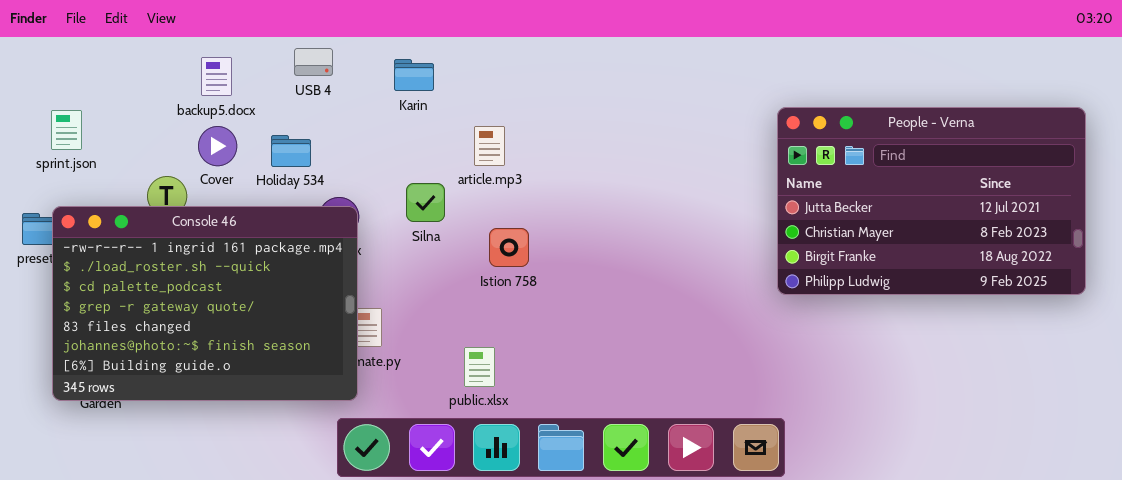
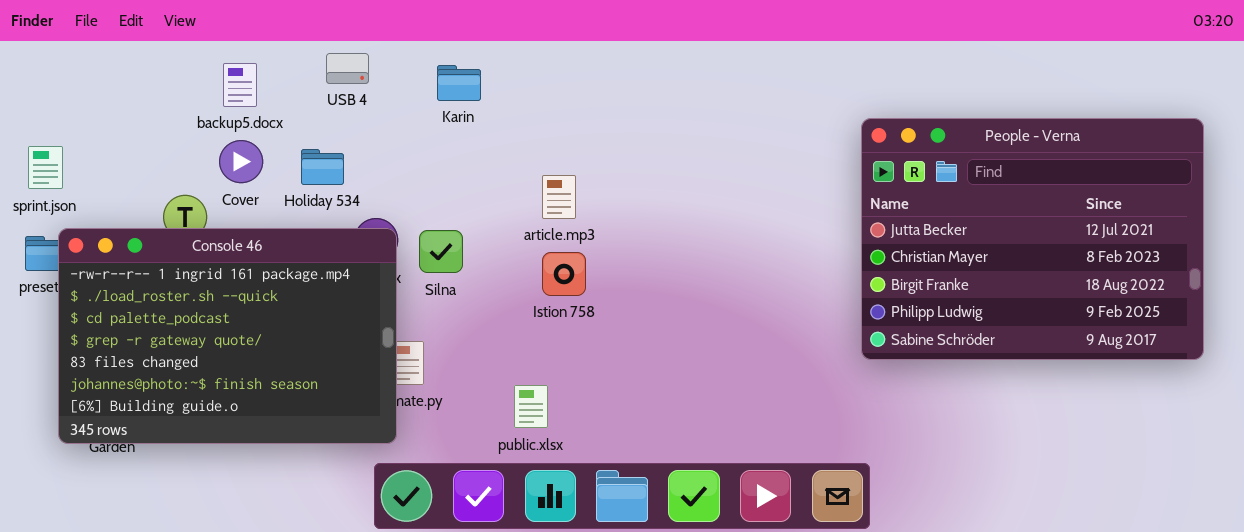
People - Verna: [777,107,1086,295] -> [861,118,1204,360], resized
sprint.json: [51,110,82,150] -> [28,146,63,189], moved
article.mp3: [474,126,505,166] -> [542,175,576,219], moved
Silna: [406,183,445,222] -> [419,230,463,273], moved

